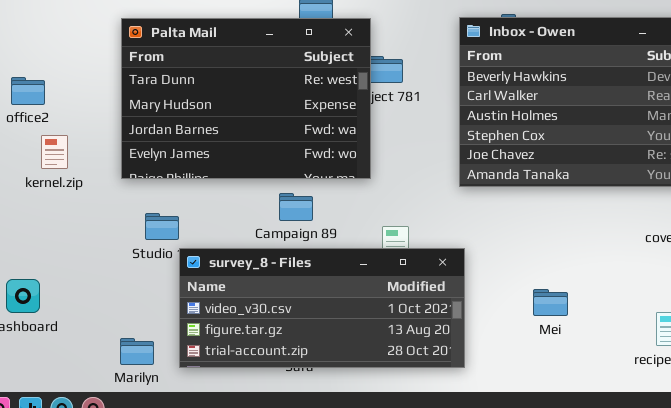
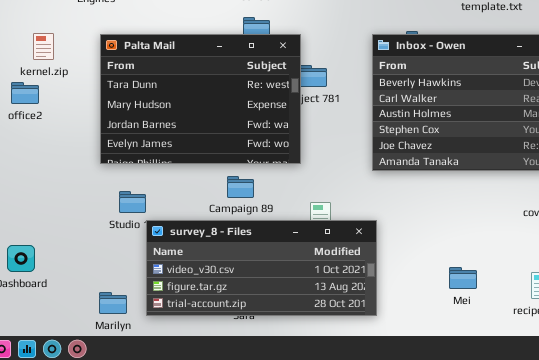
kernel.zip: [41,135,68,169] -> [33,33,54,60], moved
Mei: [533,289,568,316] -> [449,267,477,289], moved

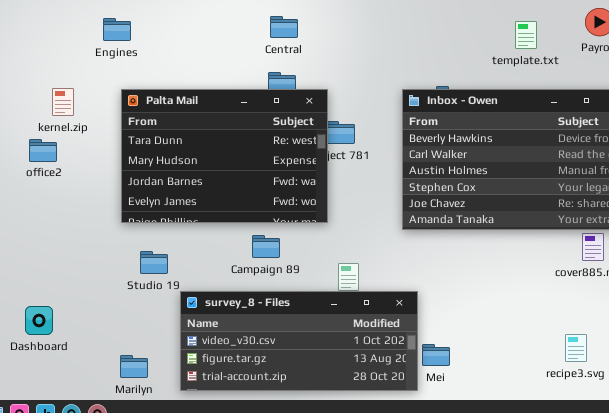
survey_8 - Files: [146,220,377,316] -> [180,291,418,391], moved
Mei: [449,267,477,289] -> [422,344,450,366], moved

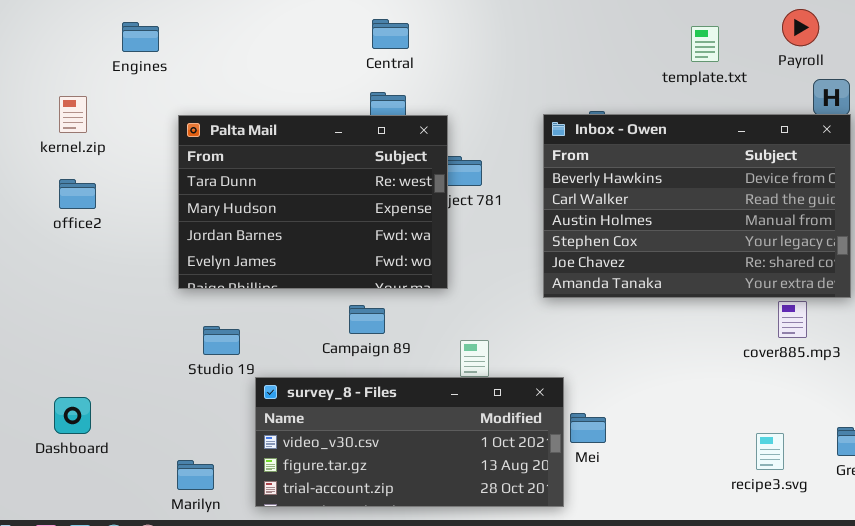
Engines: [103,18,131,41] -> [122,22,159,52], moved
kernel.zip: [52,88,74,116] -> [59,96,87,133], moved
Mei: [422,344,450,366] -> [570,413,606,443], moved

